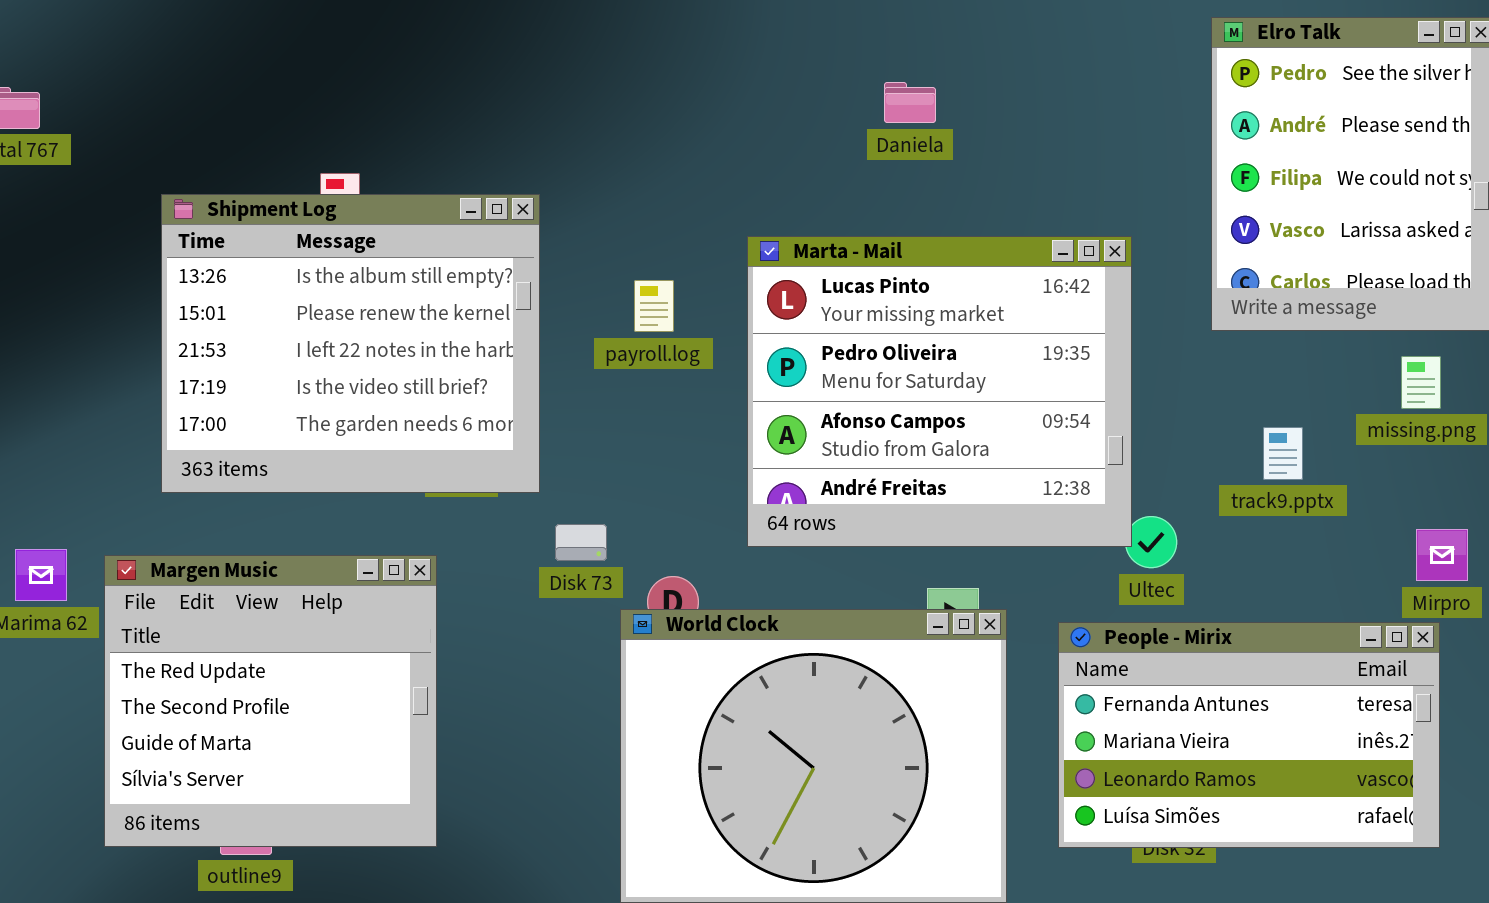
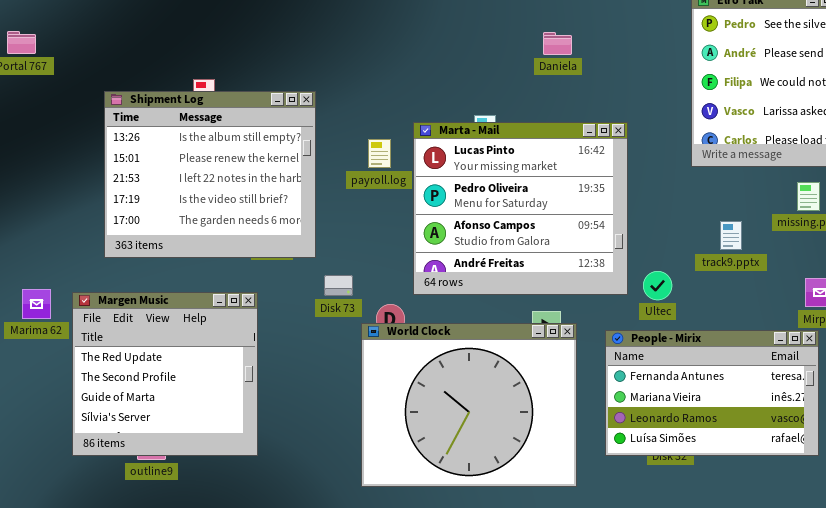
Daniela: [884,82,936,123] -> [543,32,572,55], moved
Marta - Mail: [747,236,1132,547] -> [413,122,628,295], moved

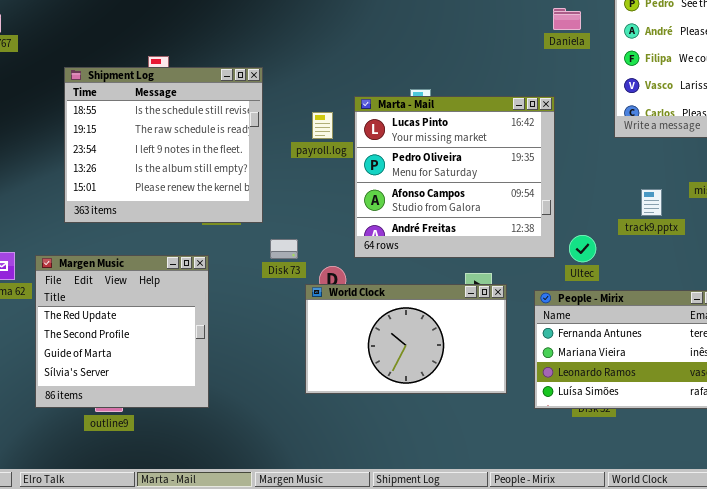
Daniela: [543,32,572,55] -> [553,8,581,30], moved
Shipment Log: [104,91,316,258] -> [64,67,263,223], scrolled up 3 rows
World Clock: [361,323,577,487] -> [305,284,507,394], resized

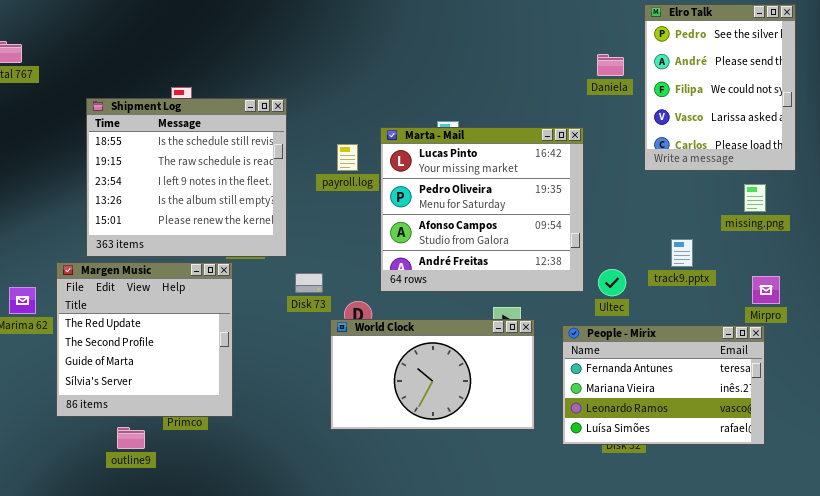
Daniela: [553,8,581,30] -> [597,54,624,76], moved
track9.pptx: [641,189,662,216] -> [671,239,693,267], moved
Margen Music: [35,255,209,408] -> [56,262,233,417], moved

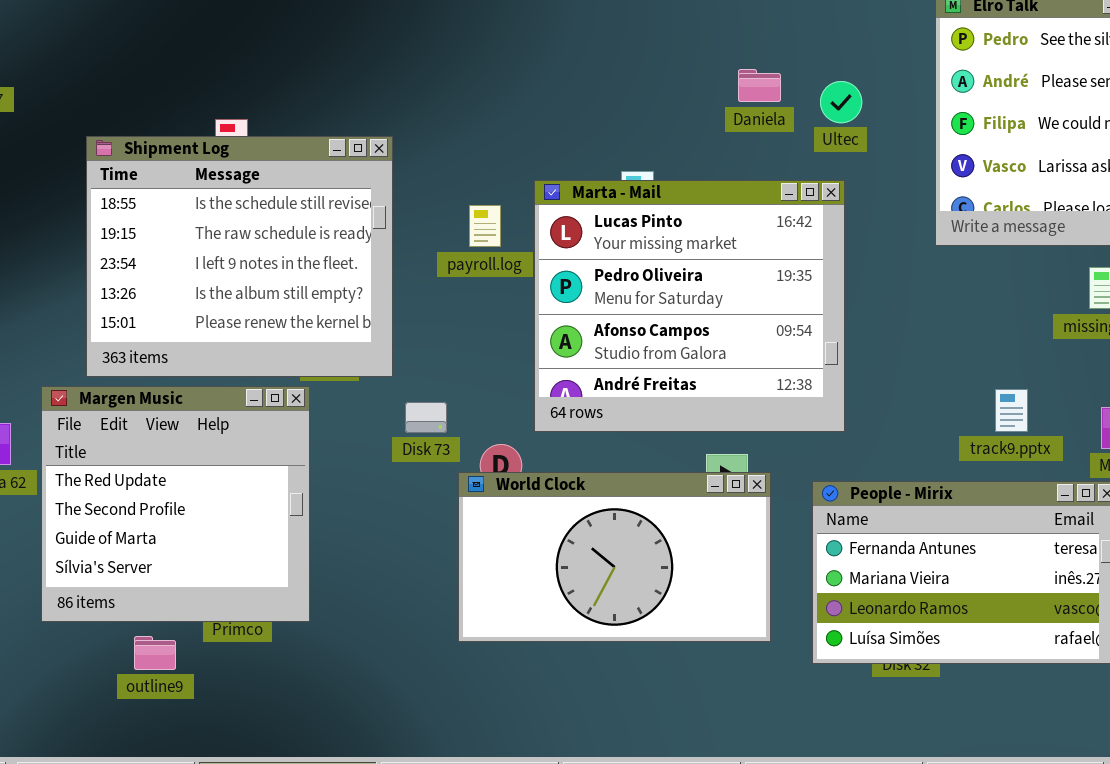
Daniela: [597,54,624,76] -> [738,69,781,102], moved
track9.pptx: [671,239,693,267] -> [995,389,1028,432], moved
Ultec: [598,269,626,296] -> [820,81,862,123], moved

